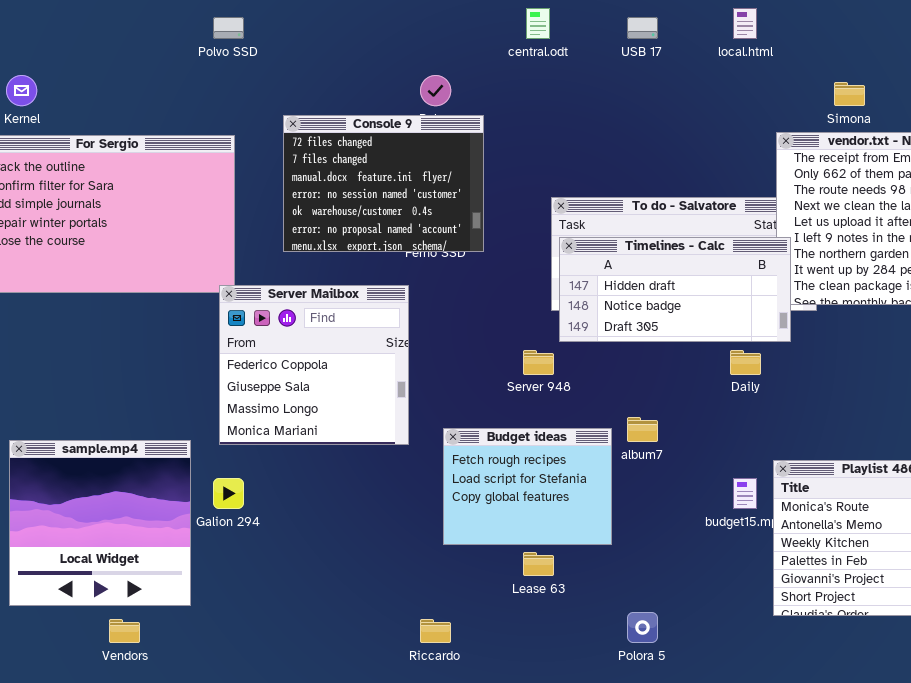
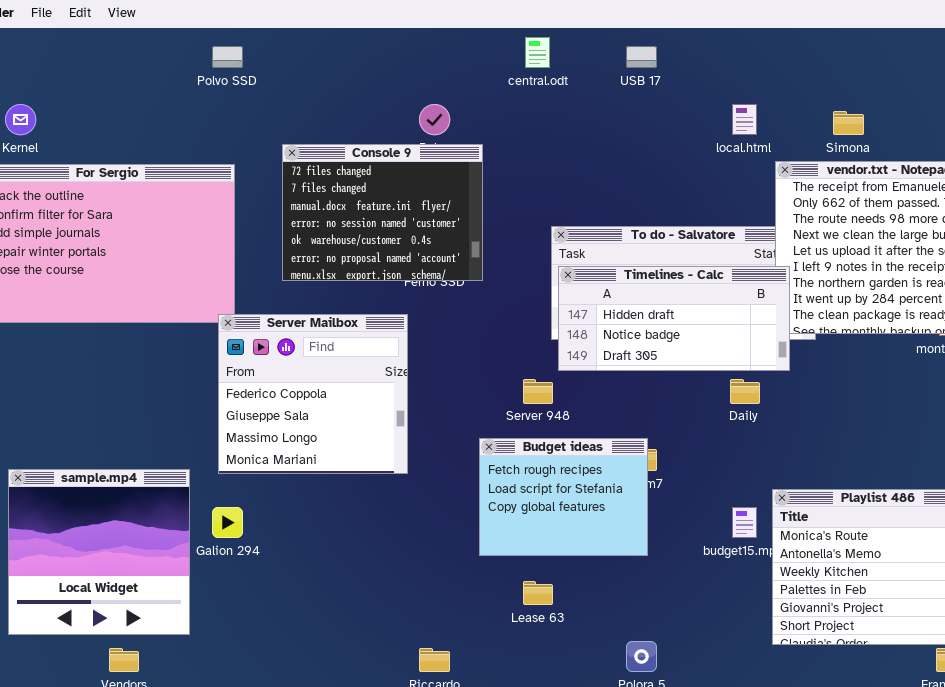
local.html: [733,8,757,39] -> [732,104,757,135], moved
Budget ideas: [443,428,612,545] -> [479,438,648,556], moved

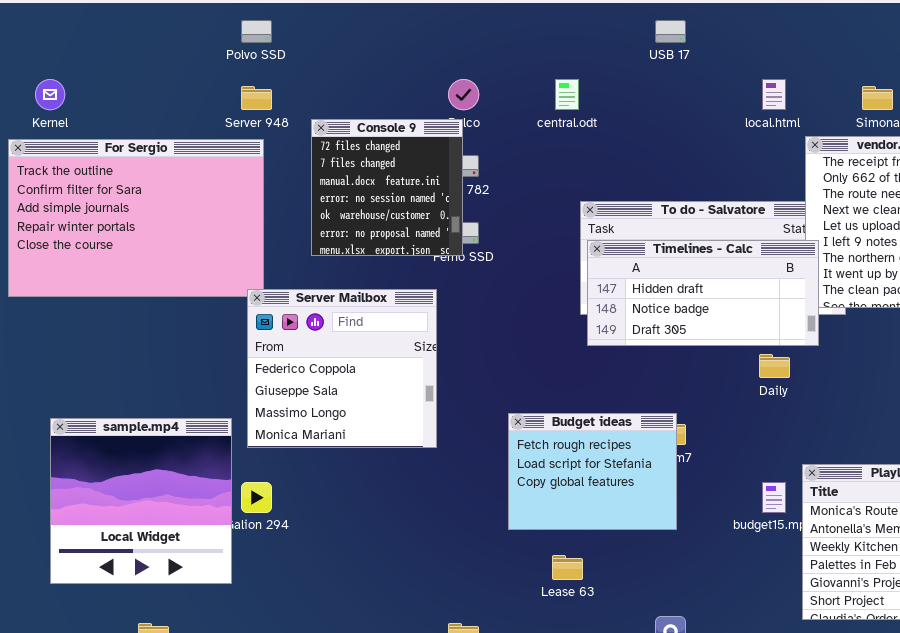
central.odt: [525,37,550,68] -> [555,79,579,110], moved
Console 9: [282,144,483,281] -> [311,119,463,256], resized
Server 948: [523,379,553,404] -> [241,86,272,110], moved
sample.mp4: [8,469,190,635] -> [50,418,232,584], moved

